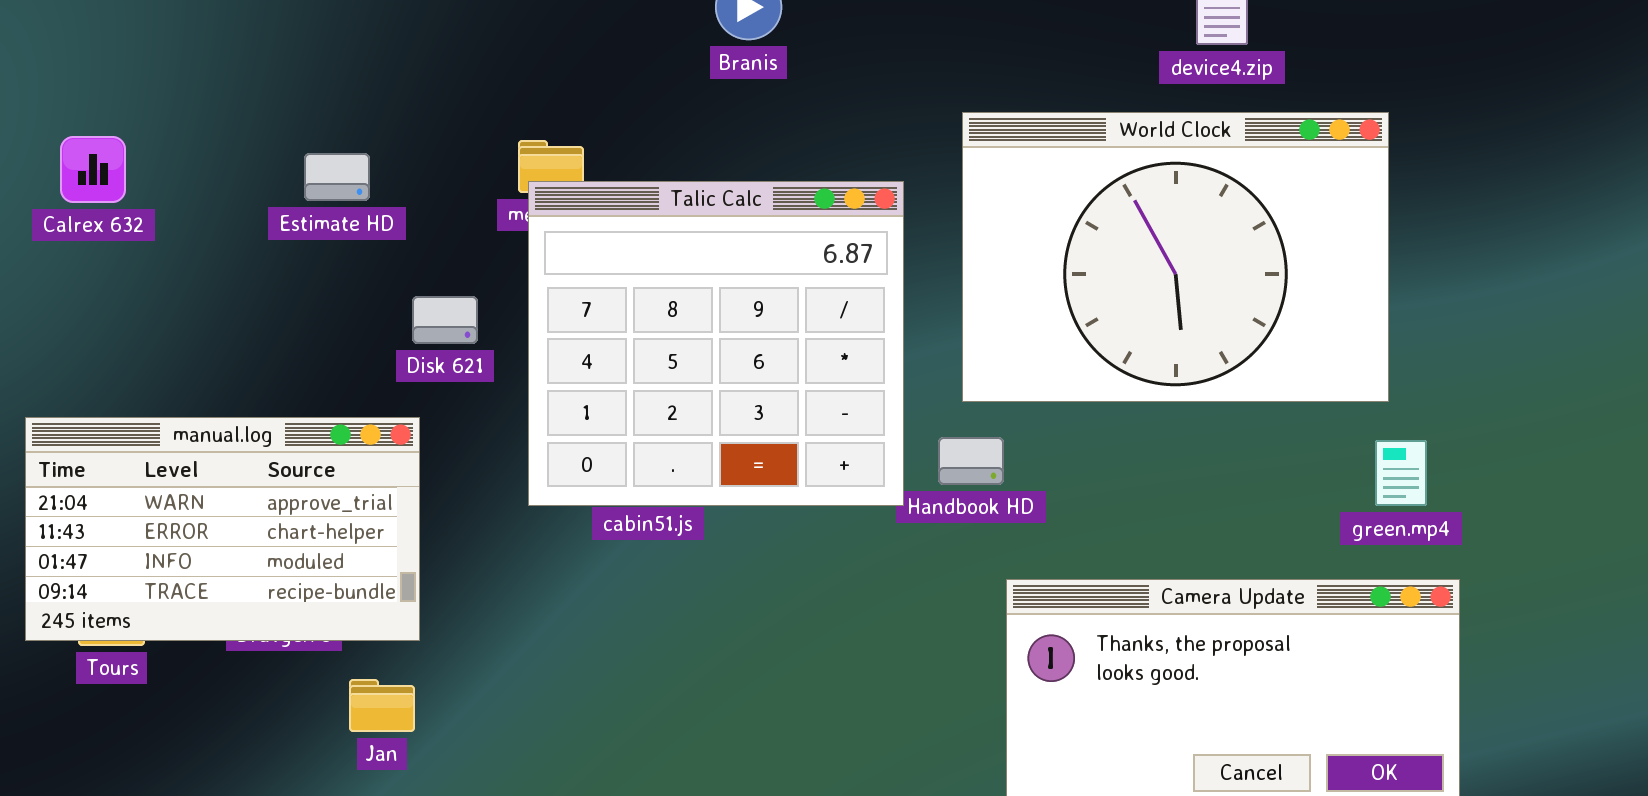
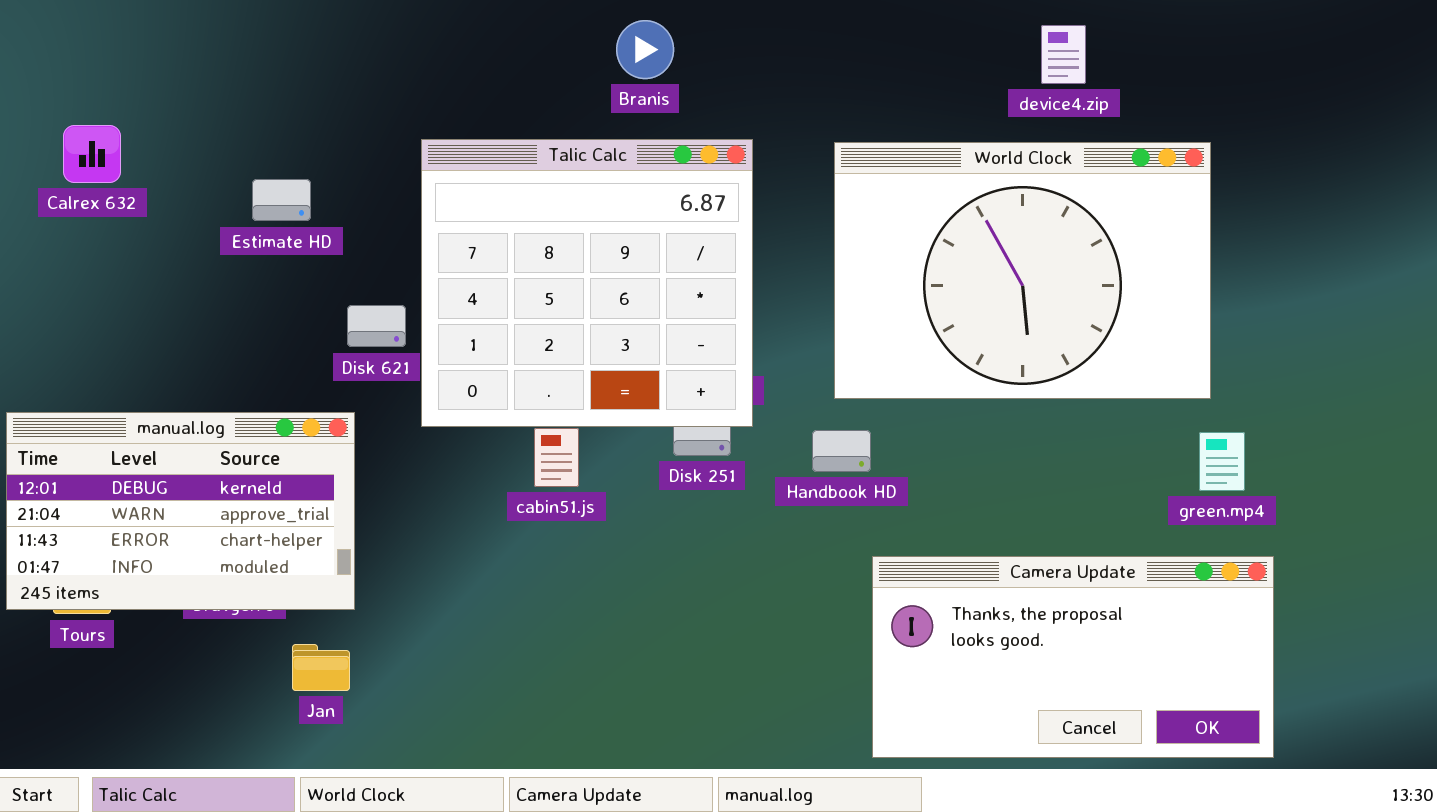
Calrex 632: [60,136,126,203] -> [63,125,121,183], moved
Talic Calc: [528,181,904,506] -> [421,139,753,427], moved
manual.log: [25,417,420,641] -> [6,412,355,610], scrolled up 1 row

